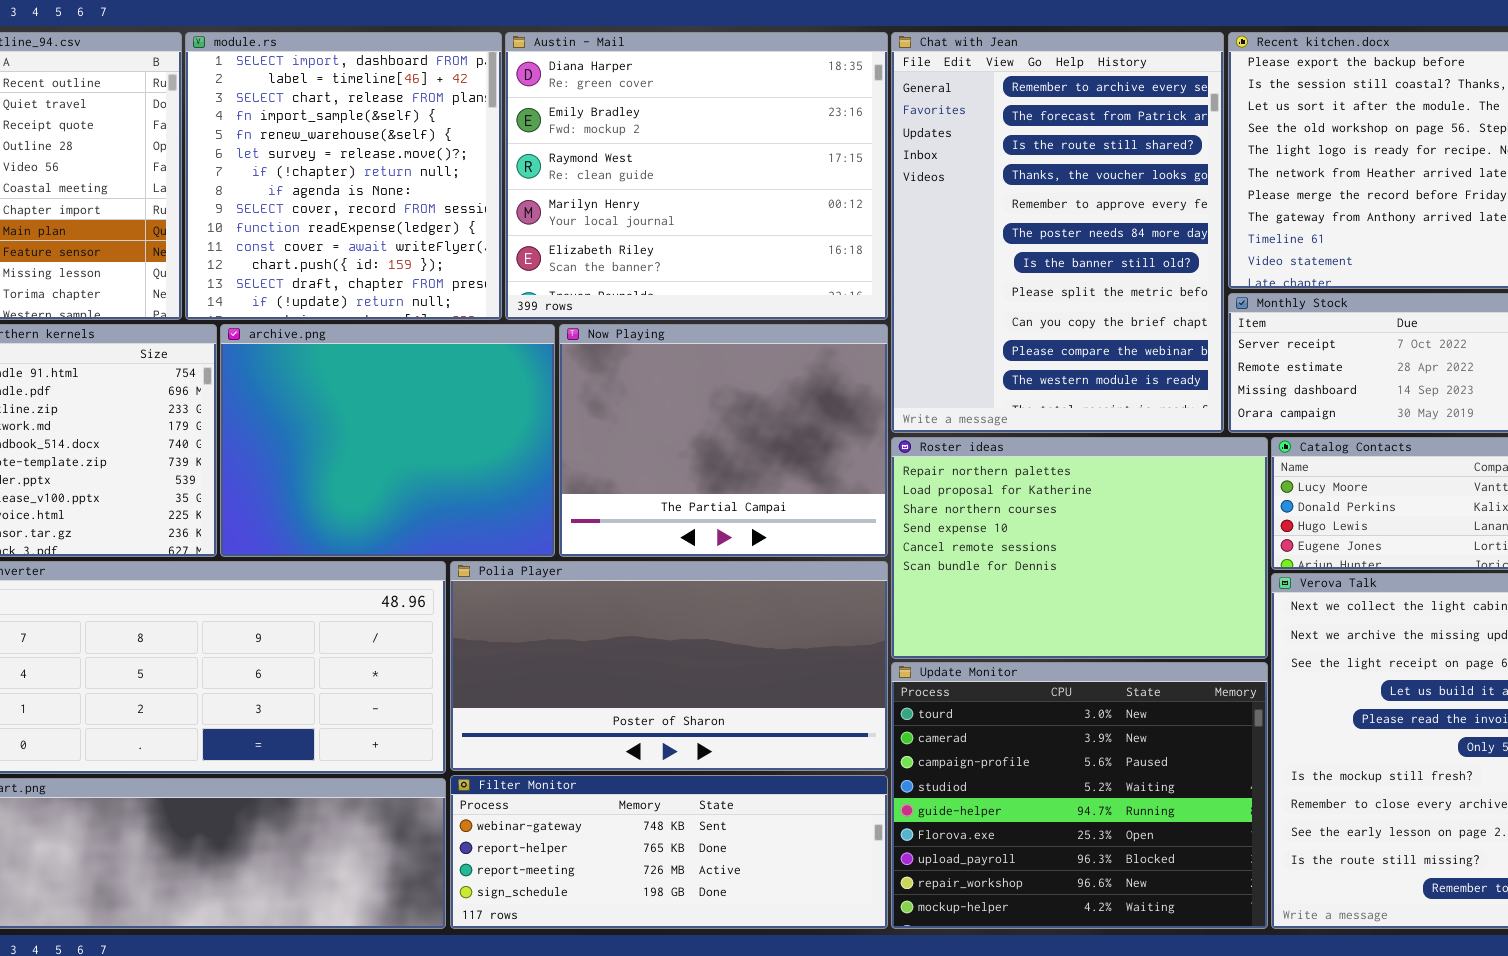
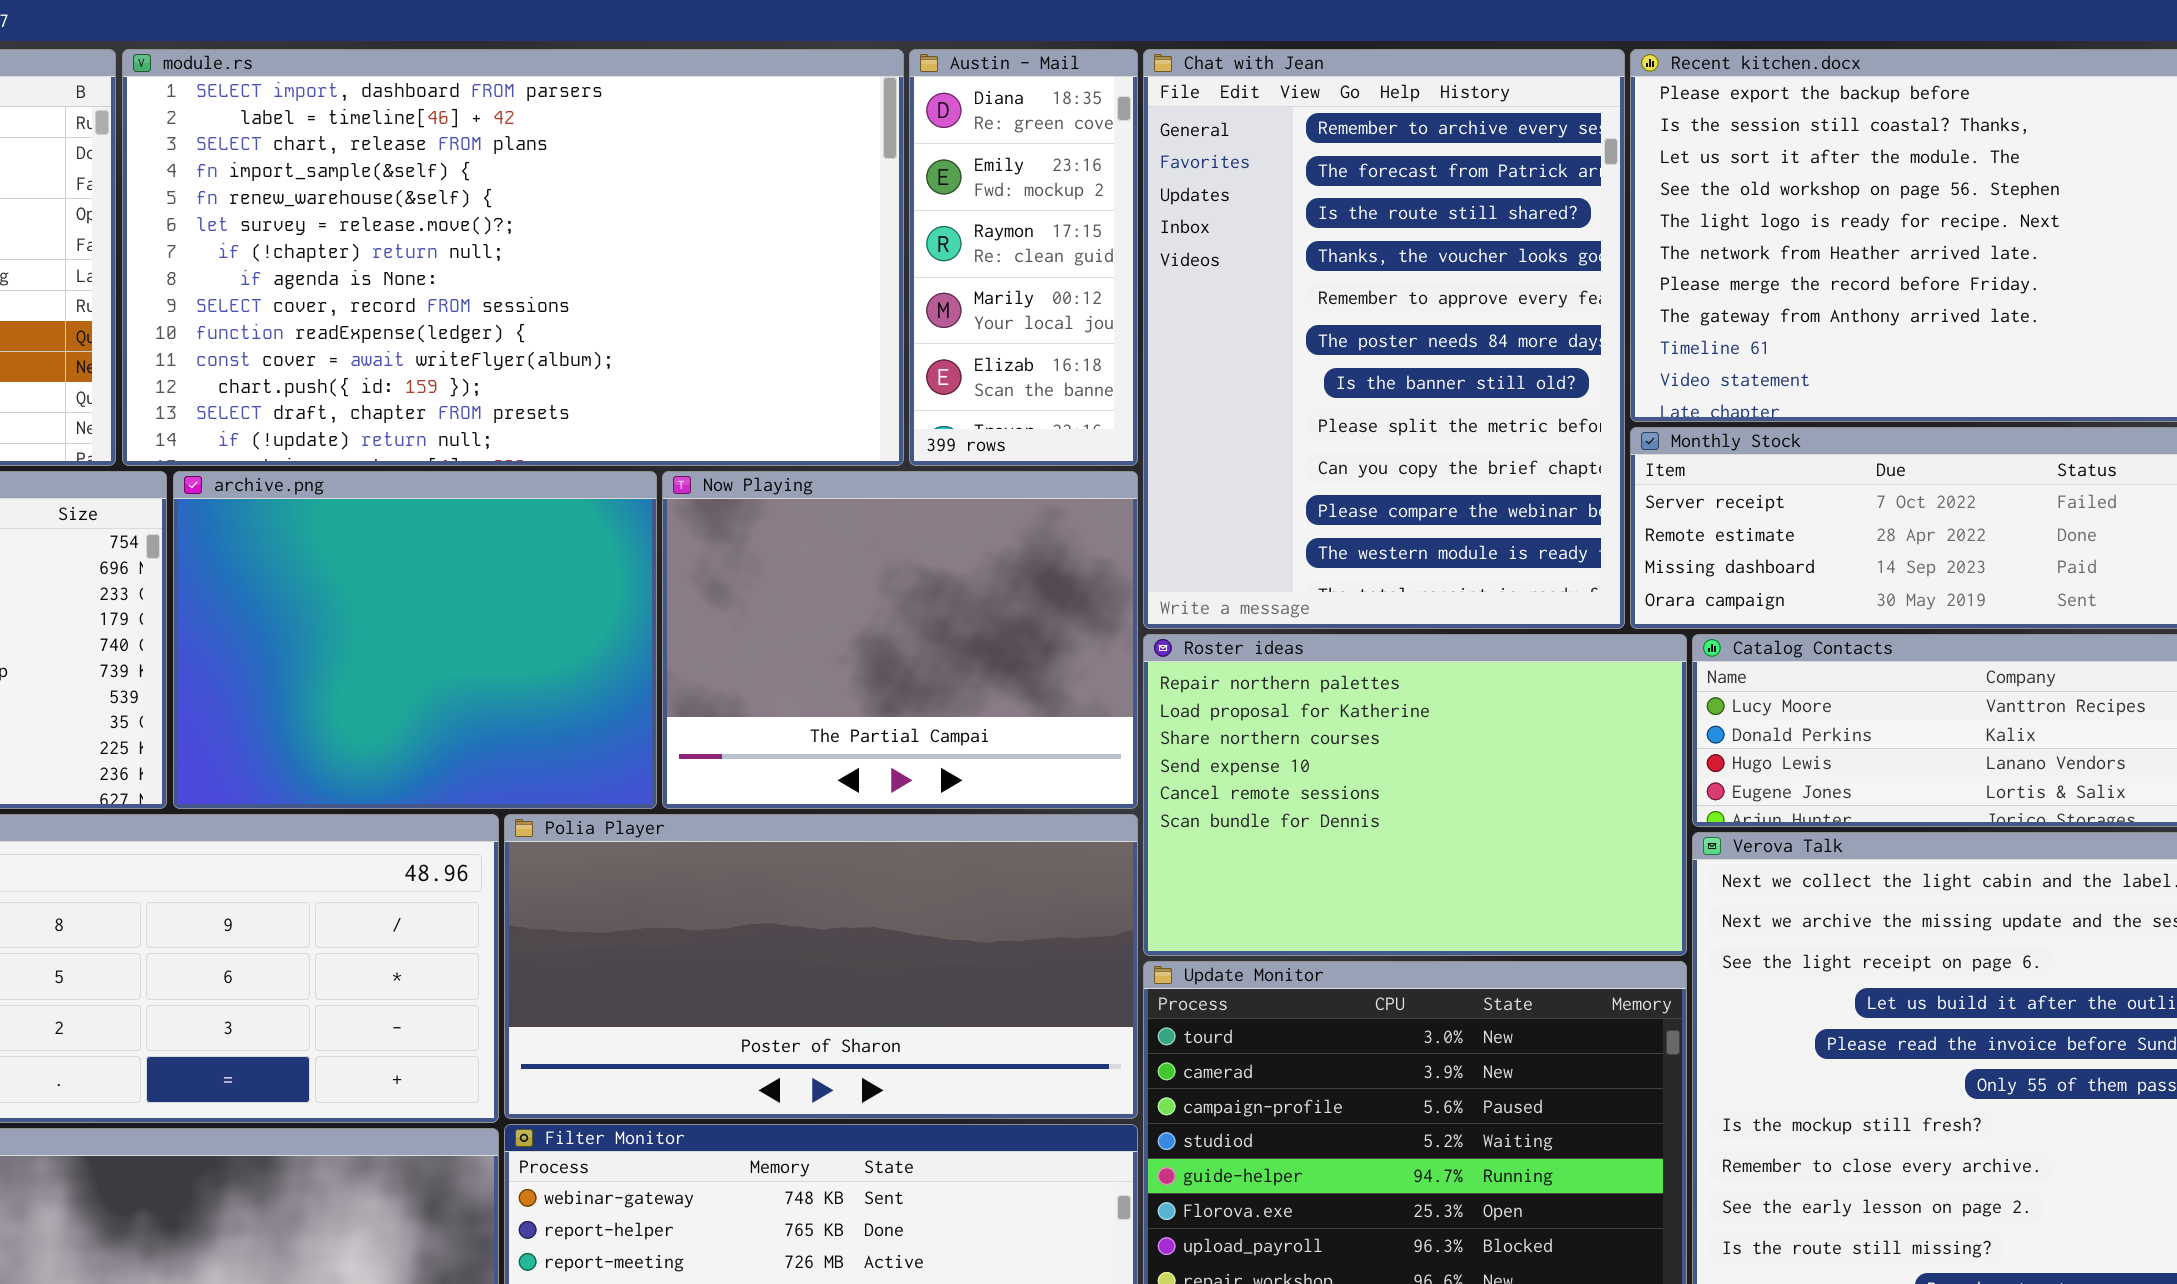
module.rs: [185,32,502,320] -> [122,49,904,466], resized
Austin - Mail: [505,32,888,320] -> [909,49,1138,466], resized

